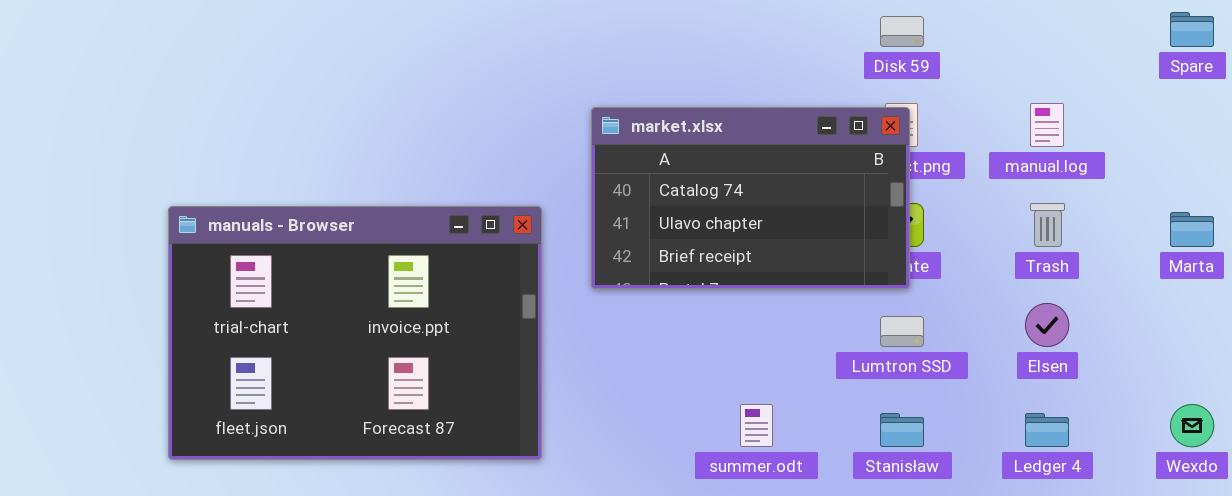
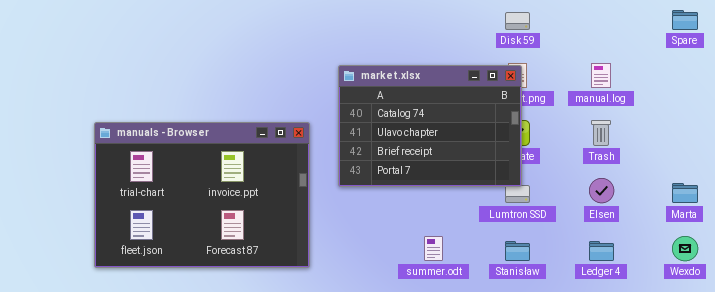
market.xlsx: [591,107,910,289] -> [338,65,522,187], resized
Marta: [1170,212,1214,247] -> [672,183,698,203], moved

